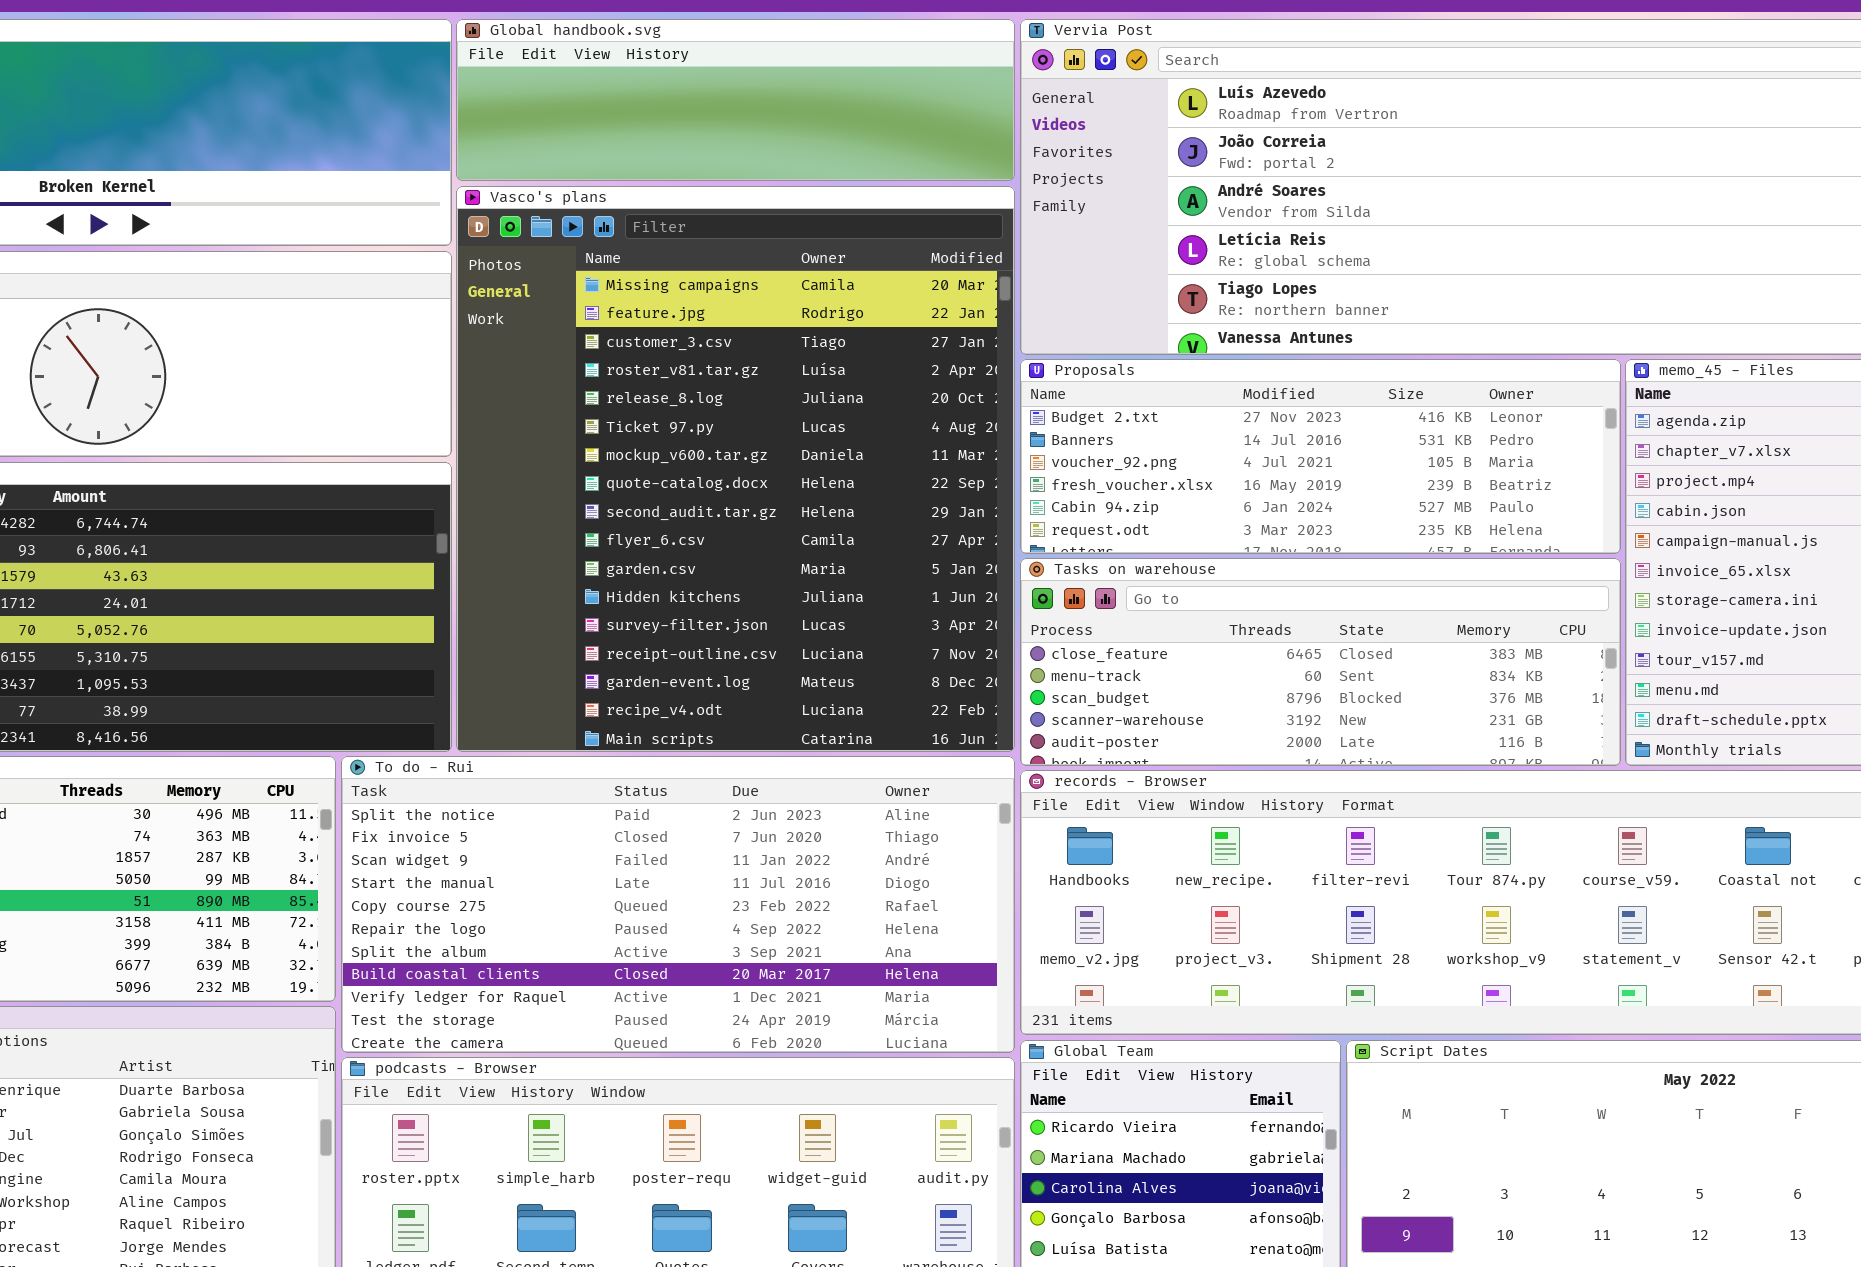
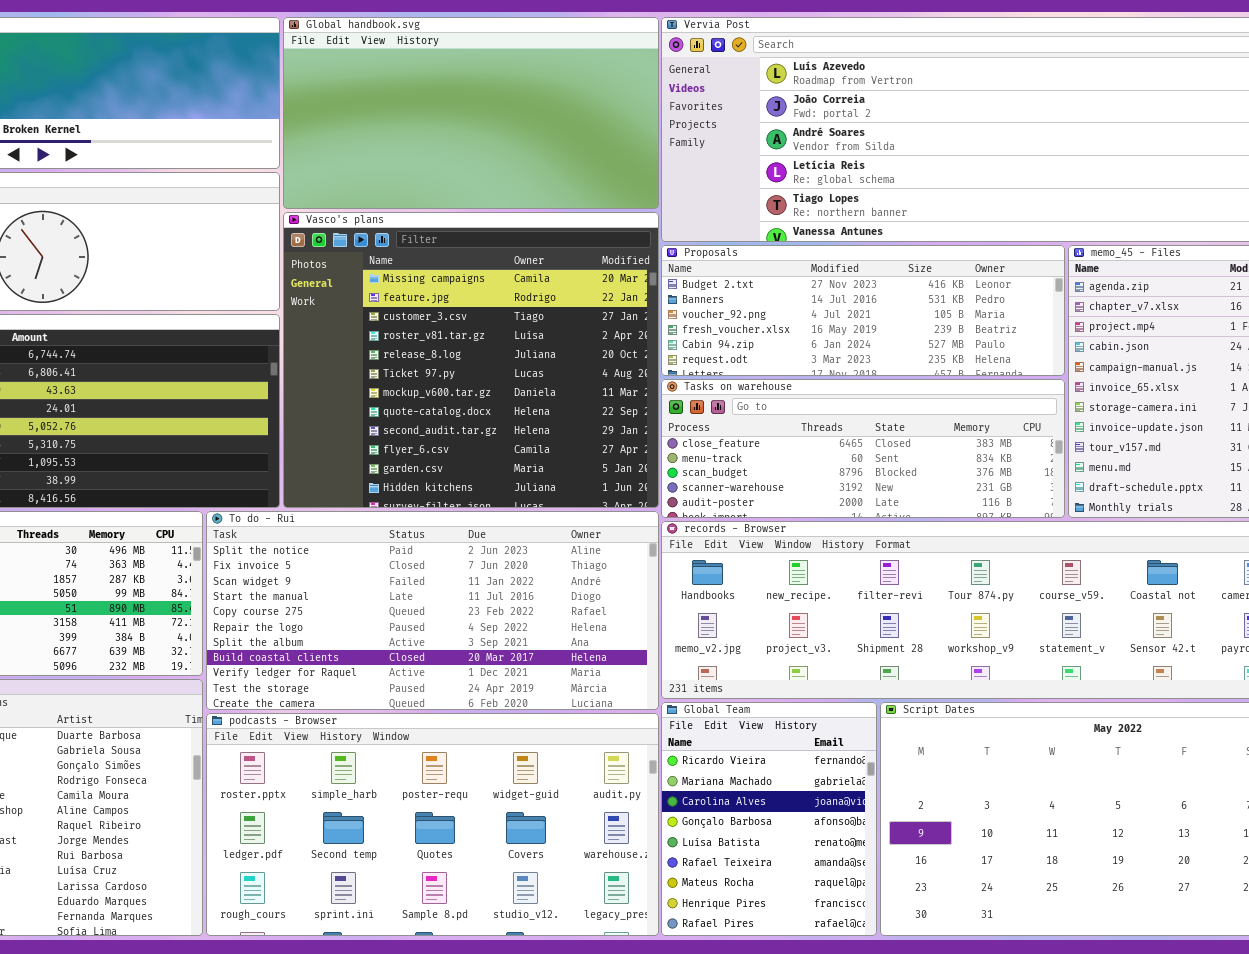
Global handbook.svg: [456,19,1015,181] -> [283,17,659,209], resized
Vasco's plans: [456,186,1015,752] -> [283,212,659,508], resized

